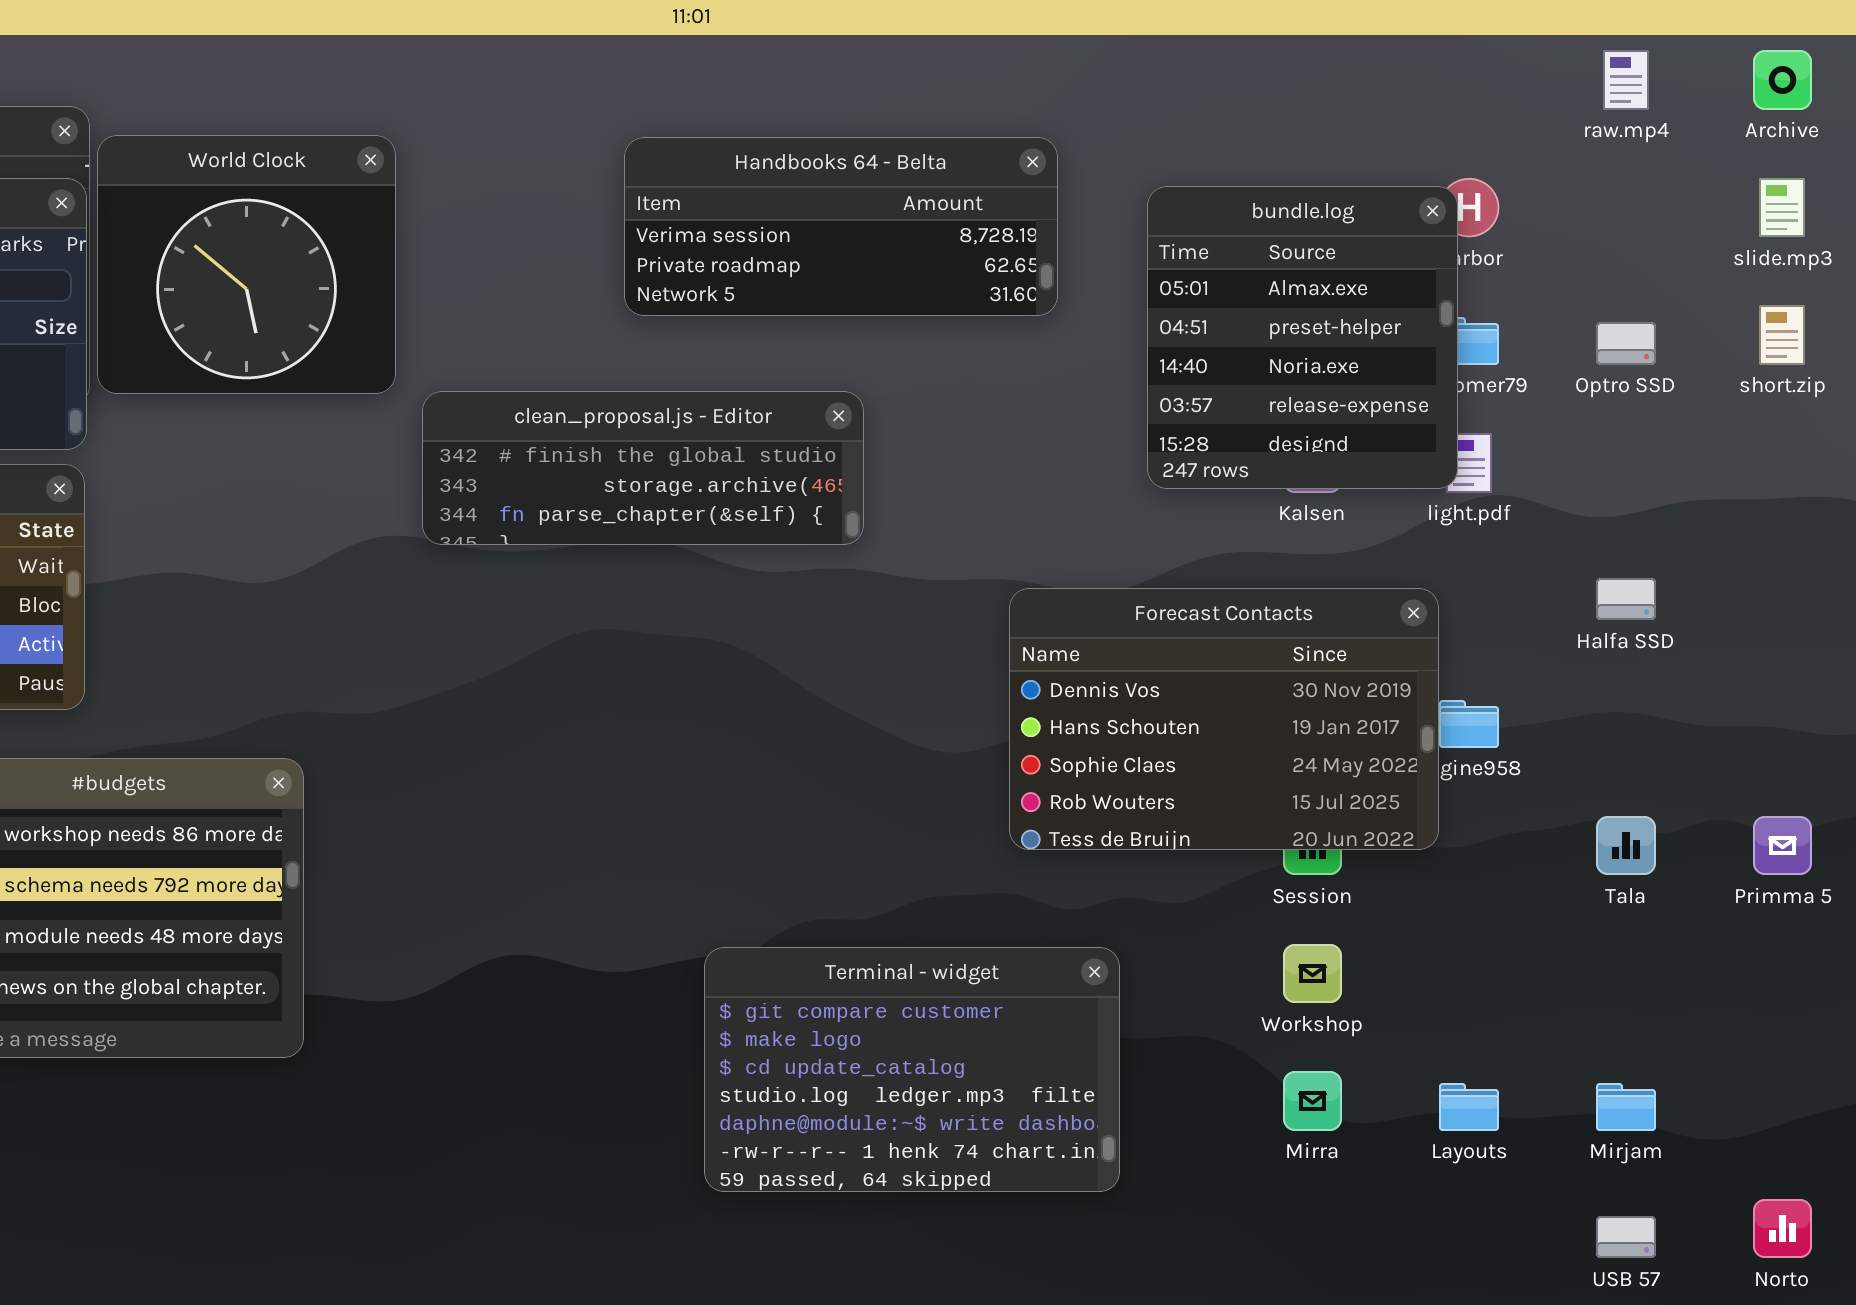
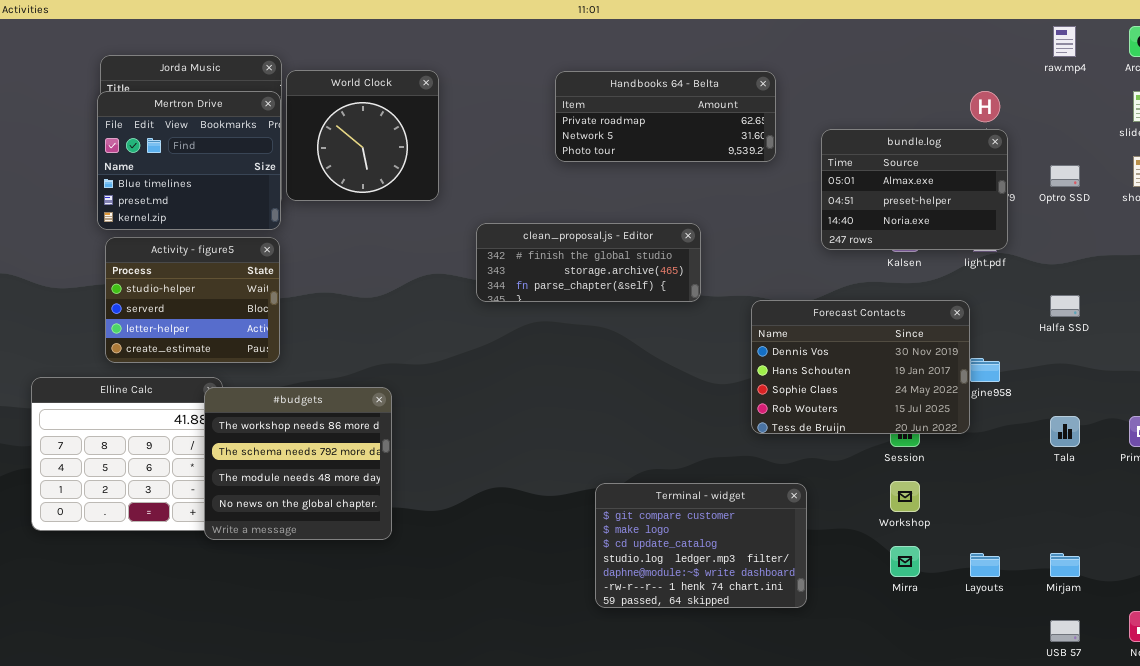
Handbooks 64 - Belta: [624,137,1058,316] -> [555,71,776,162], scrolled down 1 row
bundle.log: [1147,186,1458,489] -> [821,129,1008,250], resized
clean_proposal.js - Editor: [422,391,864,545] -> [476,223,701,302], moved

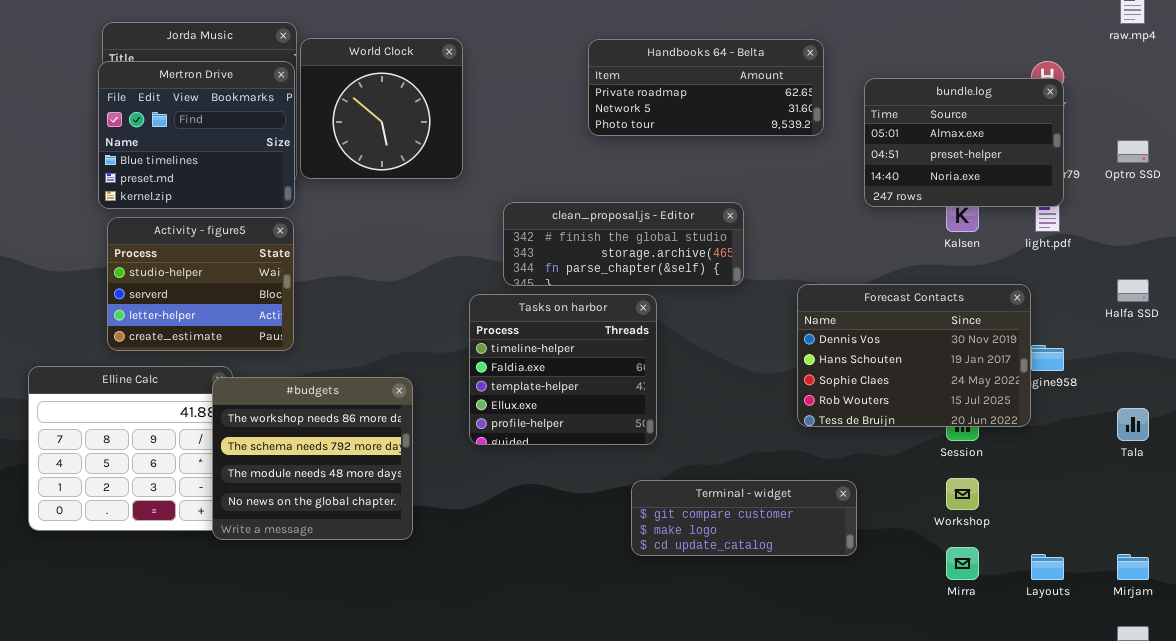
bundle.log: [821,129,1008,250] -> [864,78,1064,207], moved
Tasks on harbor: none -> [469,294,657,445], opened
Terminal - widget: [595,483,807,608] -> [631,480,857,556], resized

